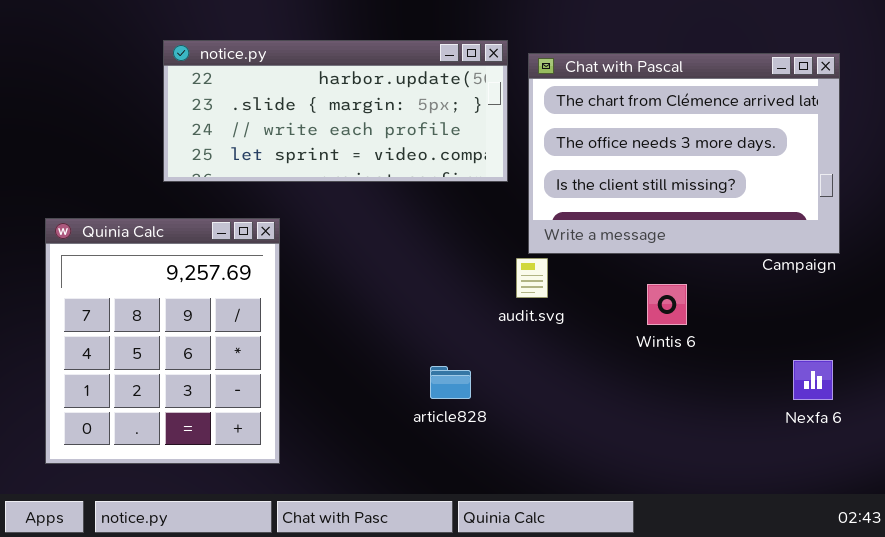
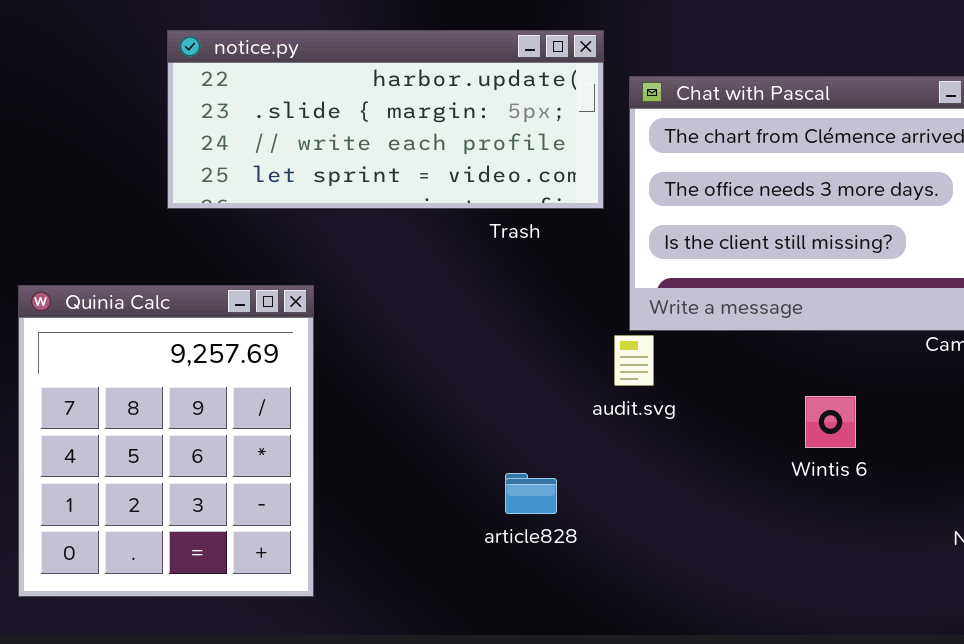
notice.py: [163,40,508,182] -> [167,30,604,209], moved
Wintis 6: [647,284,687,325] -> [805,396,856,448], moved

